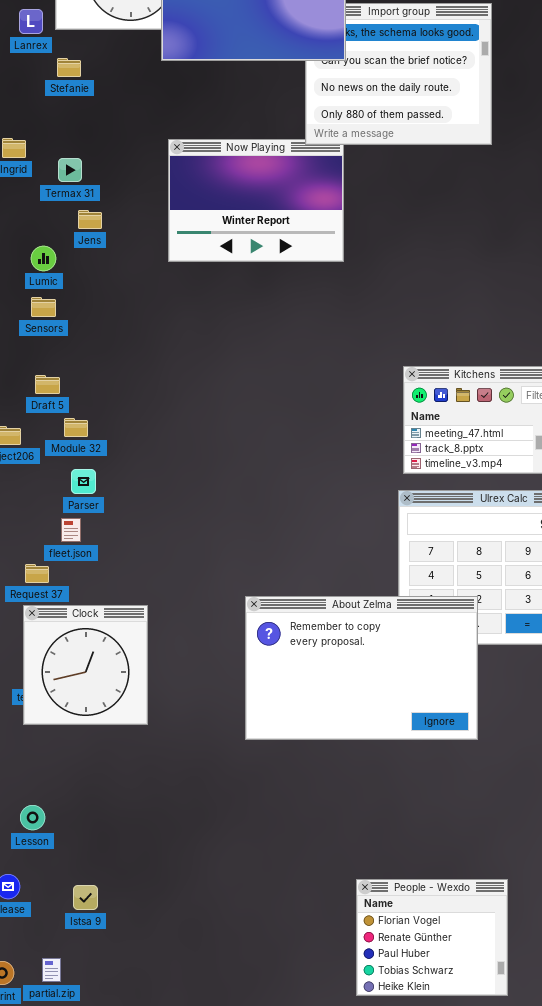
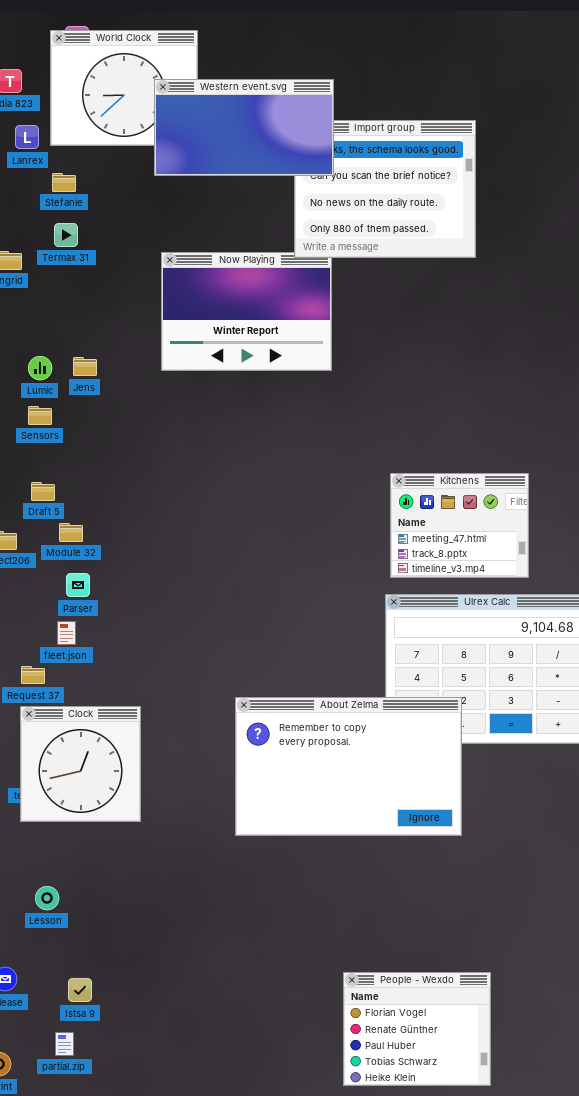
Termax 31: [58,158,82,182] -> [54,223,78,247], moved
Jens: [78,210,102,229] -> [73,357,97,376], moved
Lesson: [20,805,45,830] -> [35,886,59,910], moved
partial.zip: [42,958,61,982] -> [55,1032,74,1056], moved

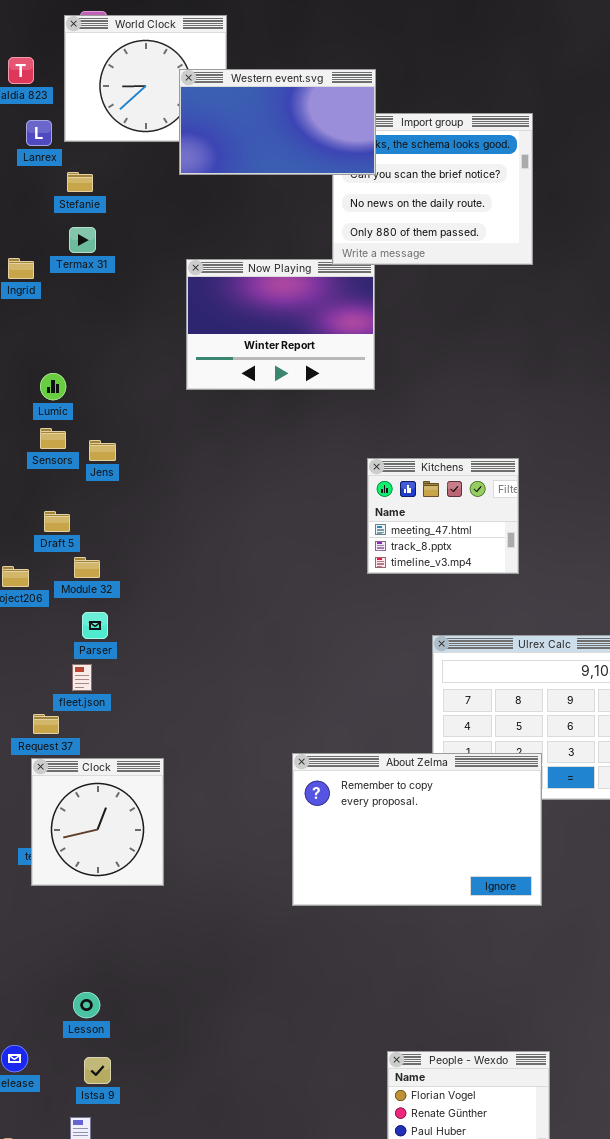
Jens: [73,357,97,376] -> [89,440,116,461], moved
Kitchens: [390,473,529,578] -> [367,458,519,574], moved
About Zelma: [235,697,462,836] -> [292,753,542,906], moved
Lesson: [35,886,59,910] -> [73,992,100,1018], moved

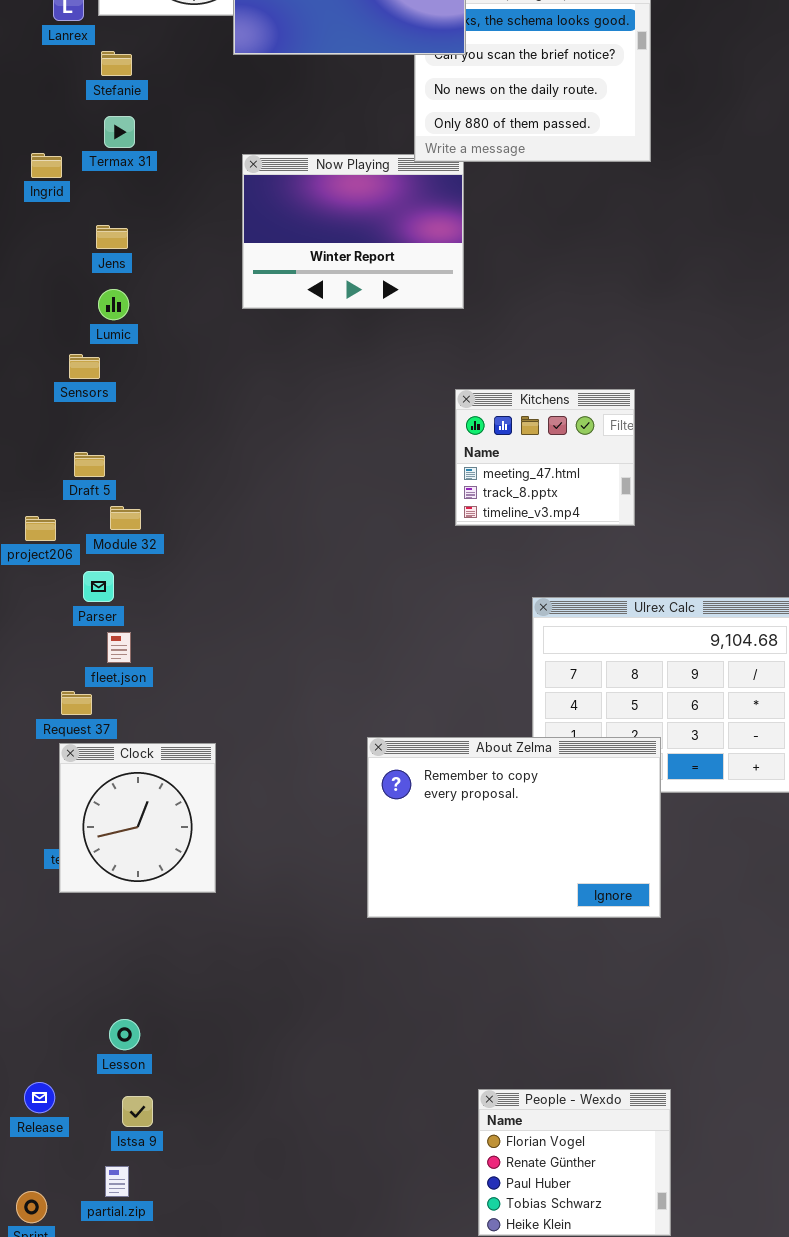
Lumic: [40,373,66,400] -> [98,289,129,320], moved
Jens: [89,440,116,461] -> [96,225,128,249], moved
Parser: [82,612,108,639] -> [83,571,114,602], moved

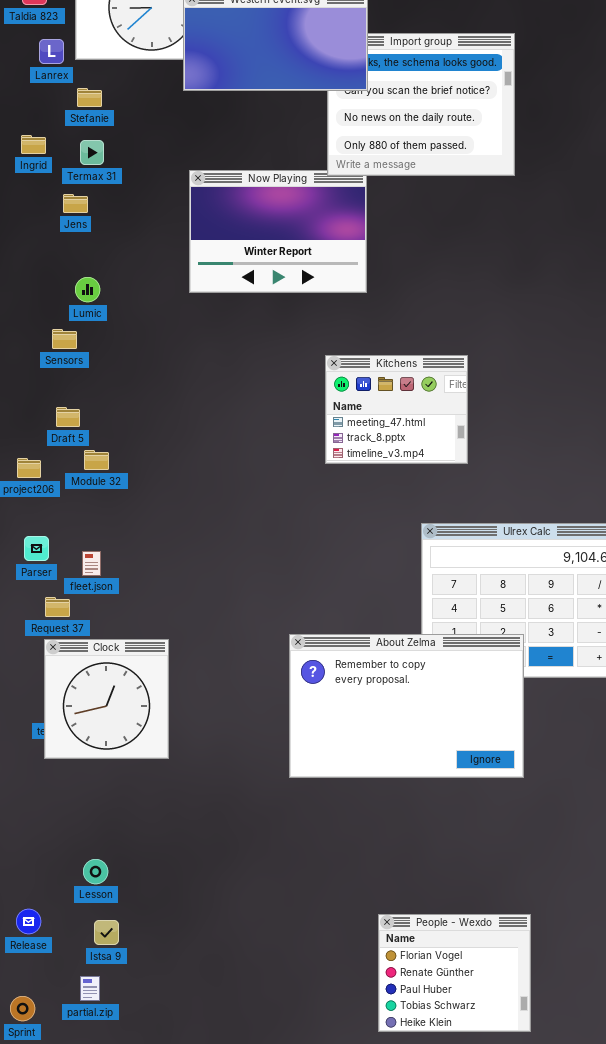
Ingrid: [31,153,62,178] -> [21,135,46,154], moved
Jens: [96,225,128,249] -> [63,194,88,213], moved
Kitchens: [455,389,635,526] -> [325,355,468,464], moved
Parser: [83,571,114,602] -> [24,536,49,561], moved

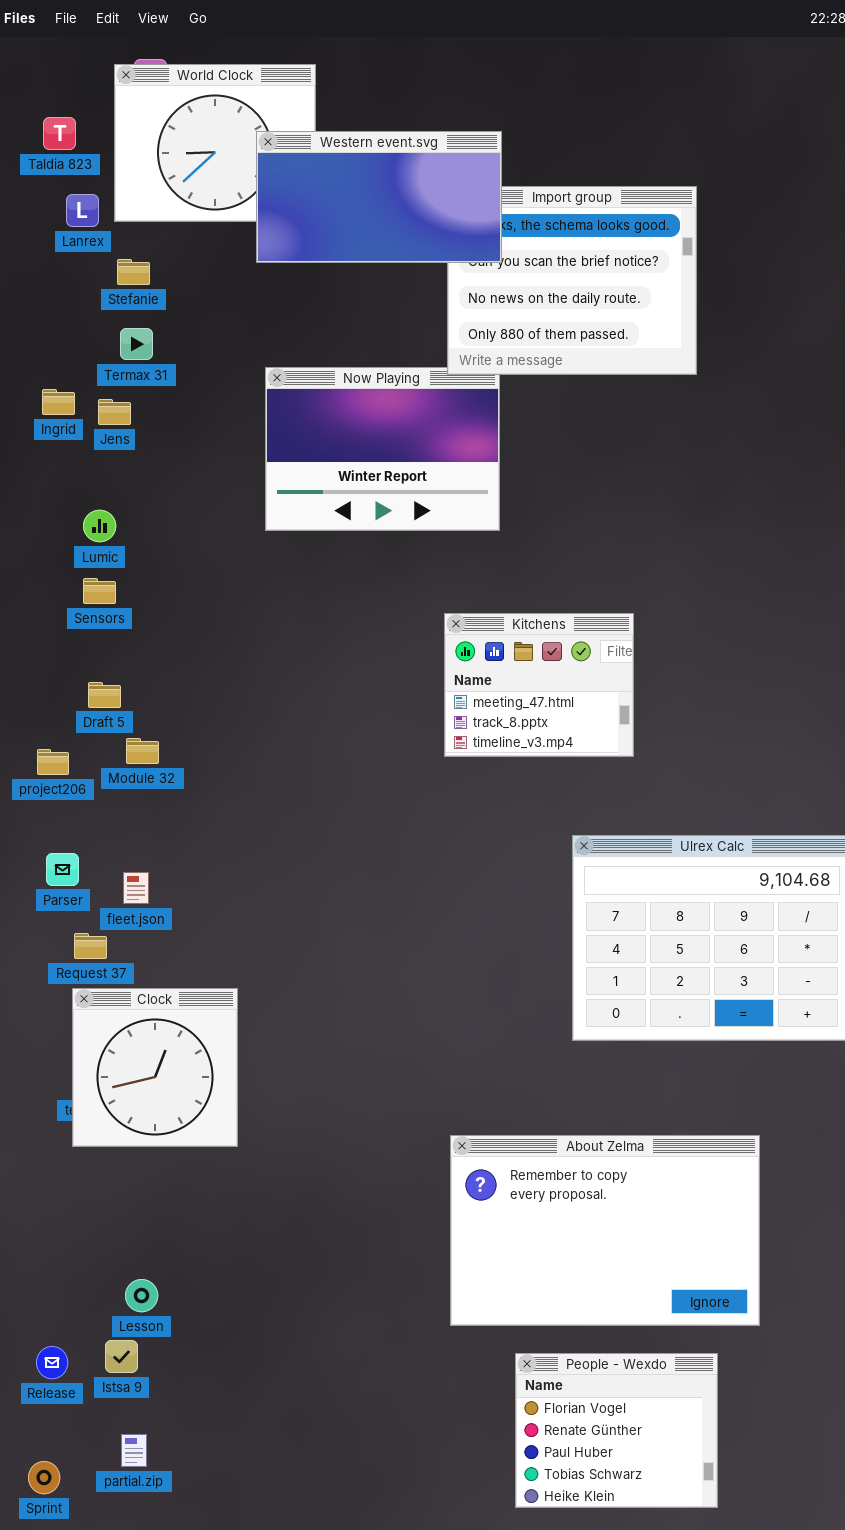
Ingrid: [21,135,46,154] -> [42,389,75,415], moved
Lumic: [75,277,100,302] -> [83,510,116,542], moved
About Zelma: [289,634,524,778] -> [450,1135,760,1326], moved
Istsa 9: [94,920,119,945] -> [105,1340,138,1373], moved

